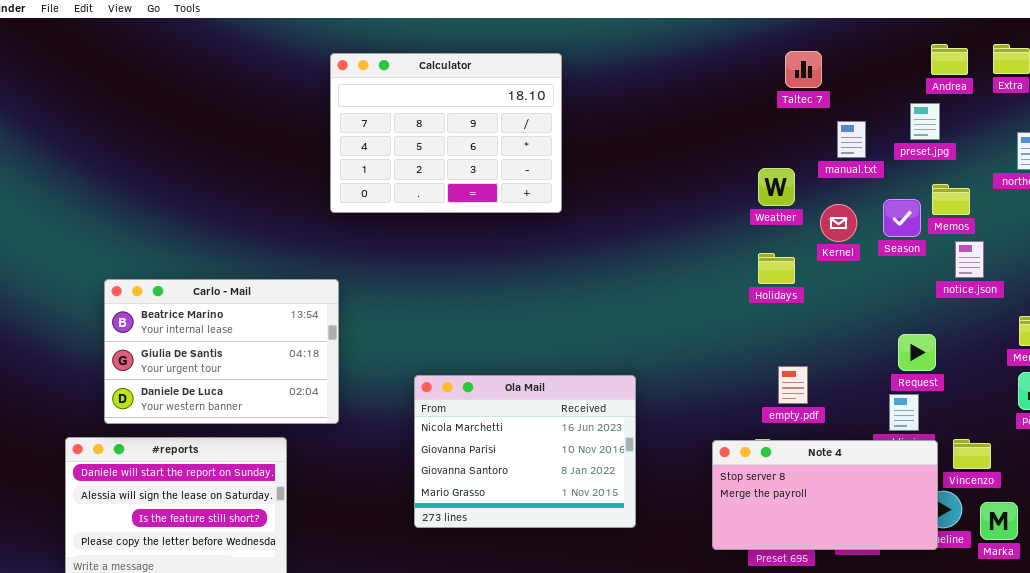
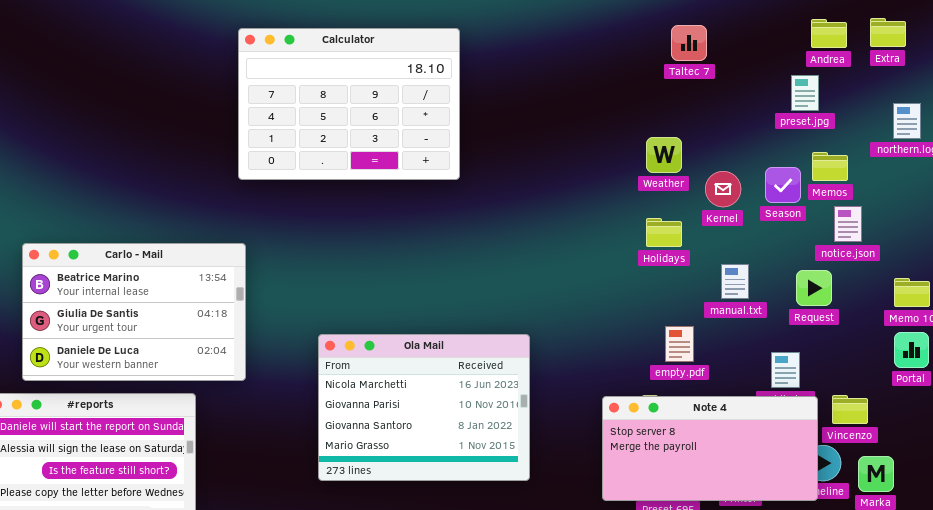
manual.txt: [837,121,866,158] -> [721,264,749,299], moved
Request: [898,334,936,371] -> [796,270,832,306], moved

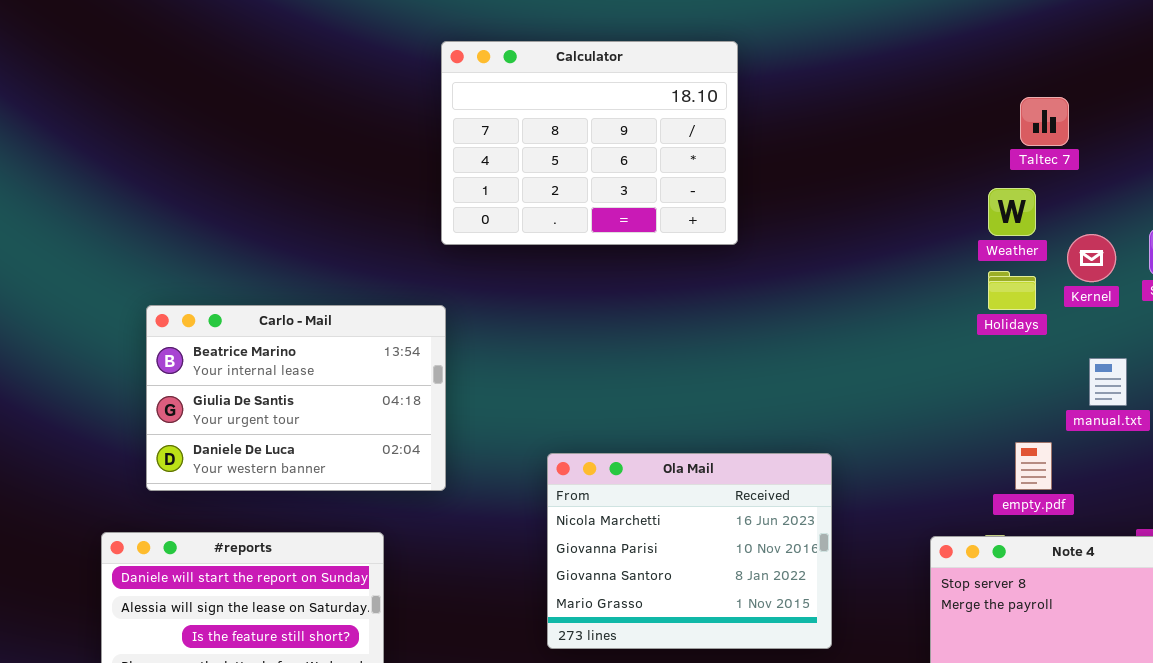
Taltec 7: [671,25,707,61] -> [1020,97,1069,146], moved
Holidays: [646,218,682,247] -> [988,271,1036,310], moved
Carlo - Mail: [22,243,246,381] -> [146,305,446,491], moved

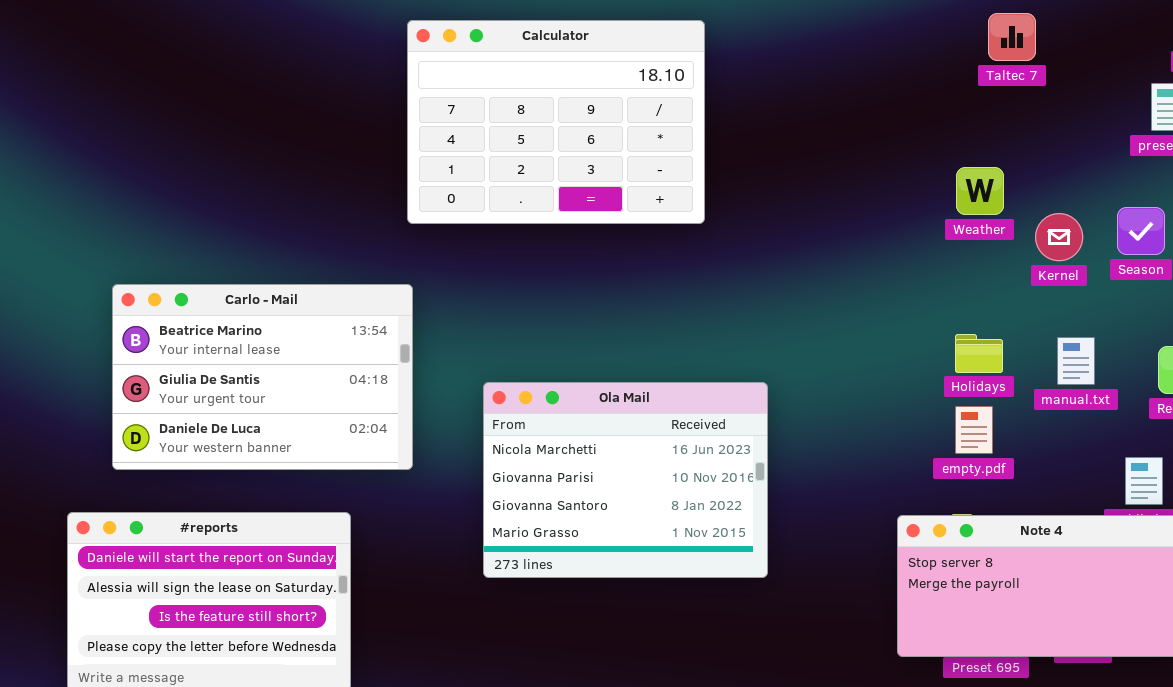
Taltec 7: [1020,97,1069,146] -> [988,13,1036,61], moved
Holidays: [988,271,1036,310] -> [955,334,1003,373], moved
empty.pdf: [1015,442,1052,490] -> [955,406,993,454], moved
Ola Mail: [547,453,832,649] -> [483,382,768,578], moved

